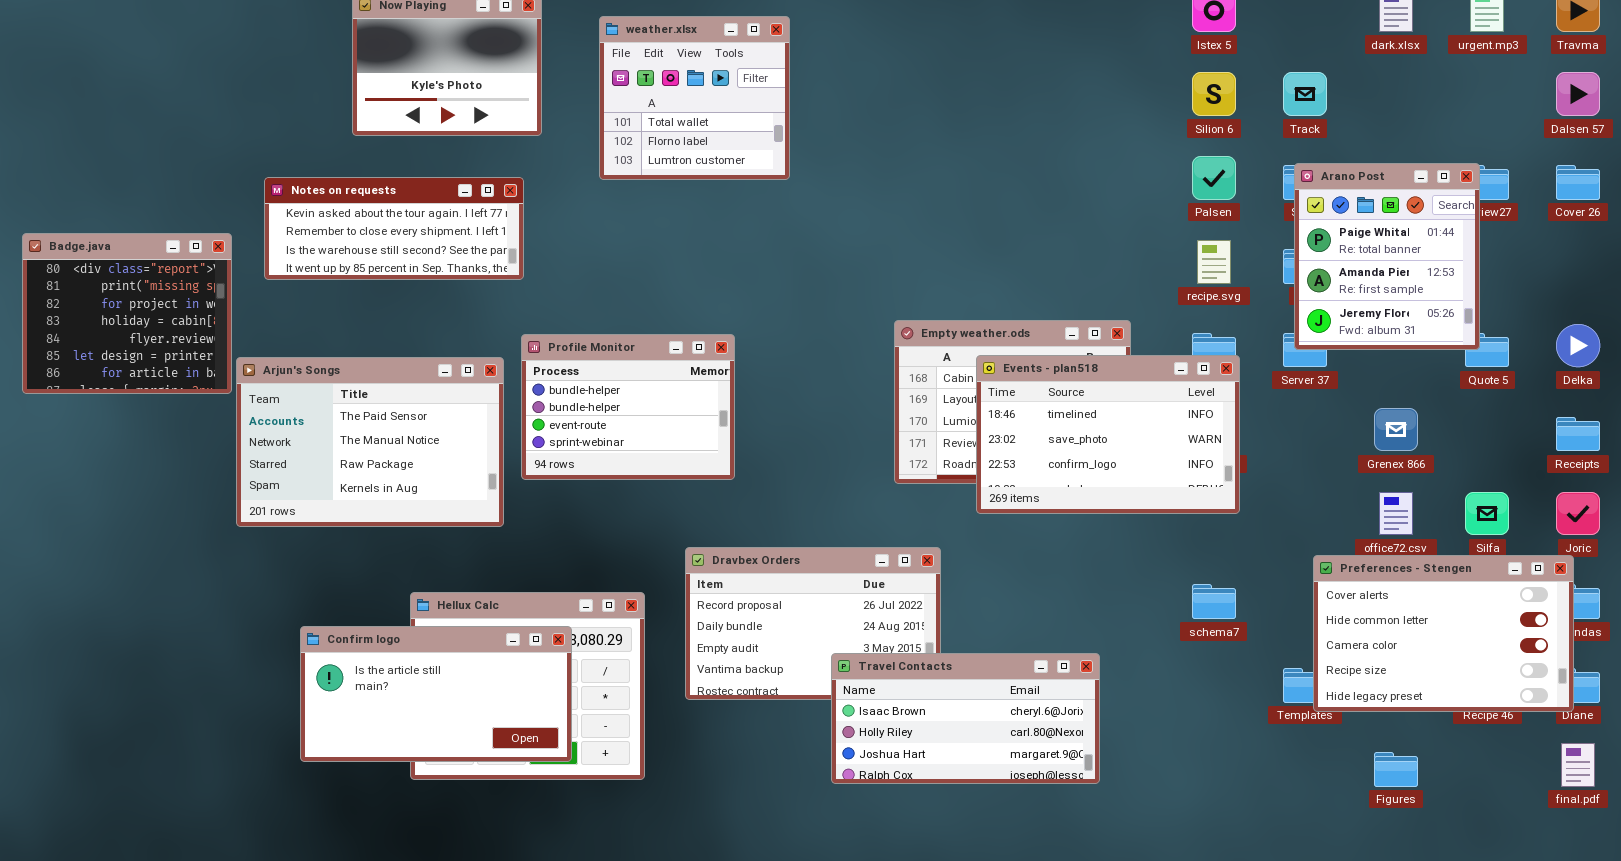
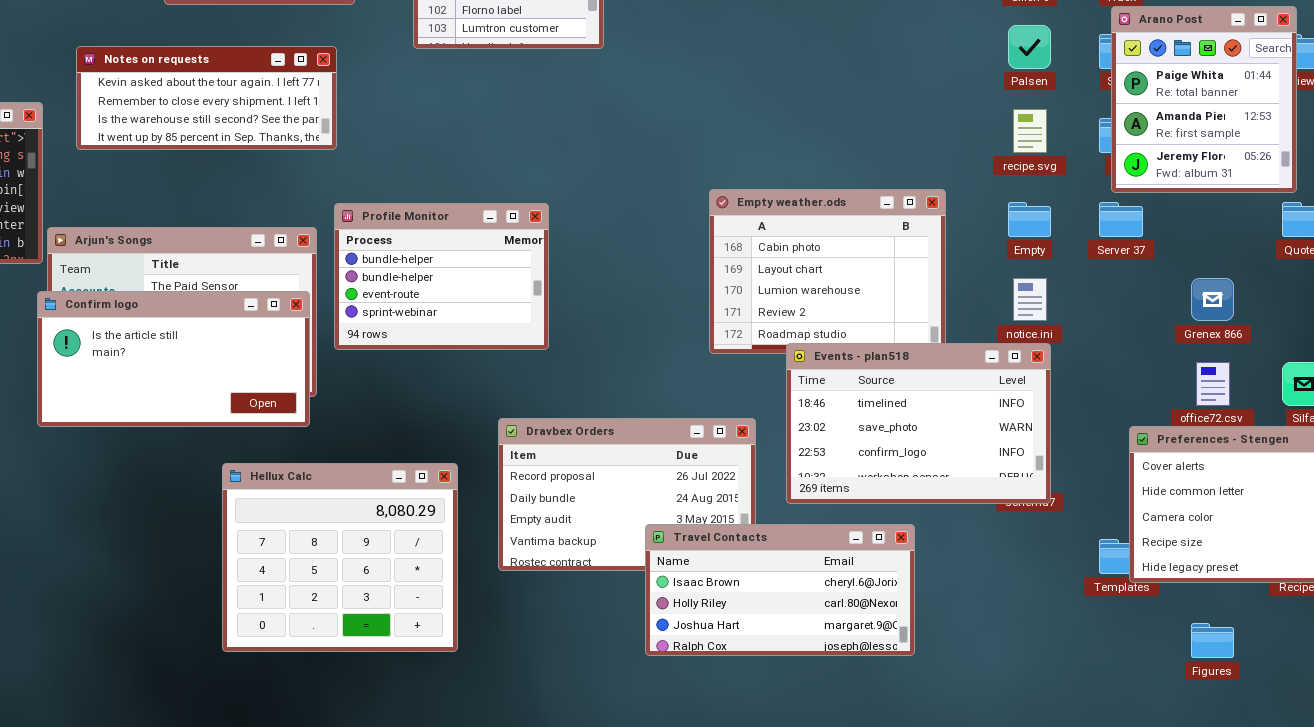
Arano Post: [1294,163,1480,350] -> [1111,6,1297,193], moved
Events - plan518: [976,355,1240,514] -> [786,343,1051,504], moved
Confirm logo: [300,626,572,762] -> [37,291,310,427], moved

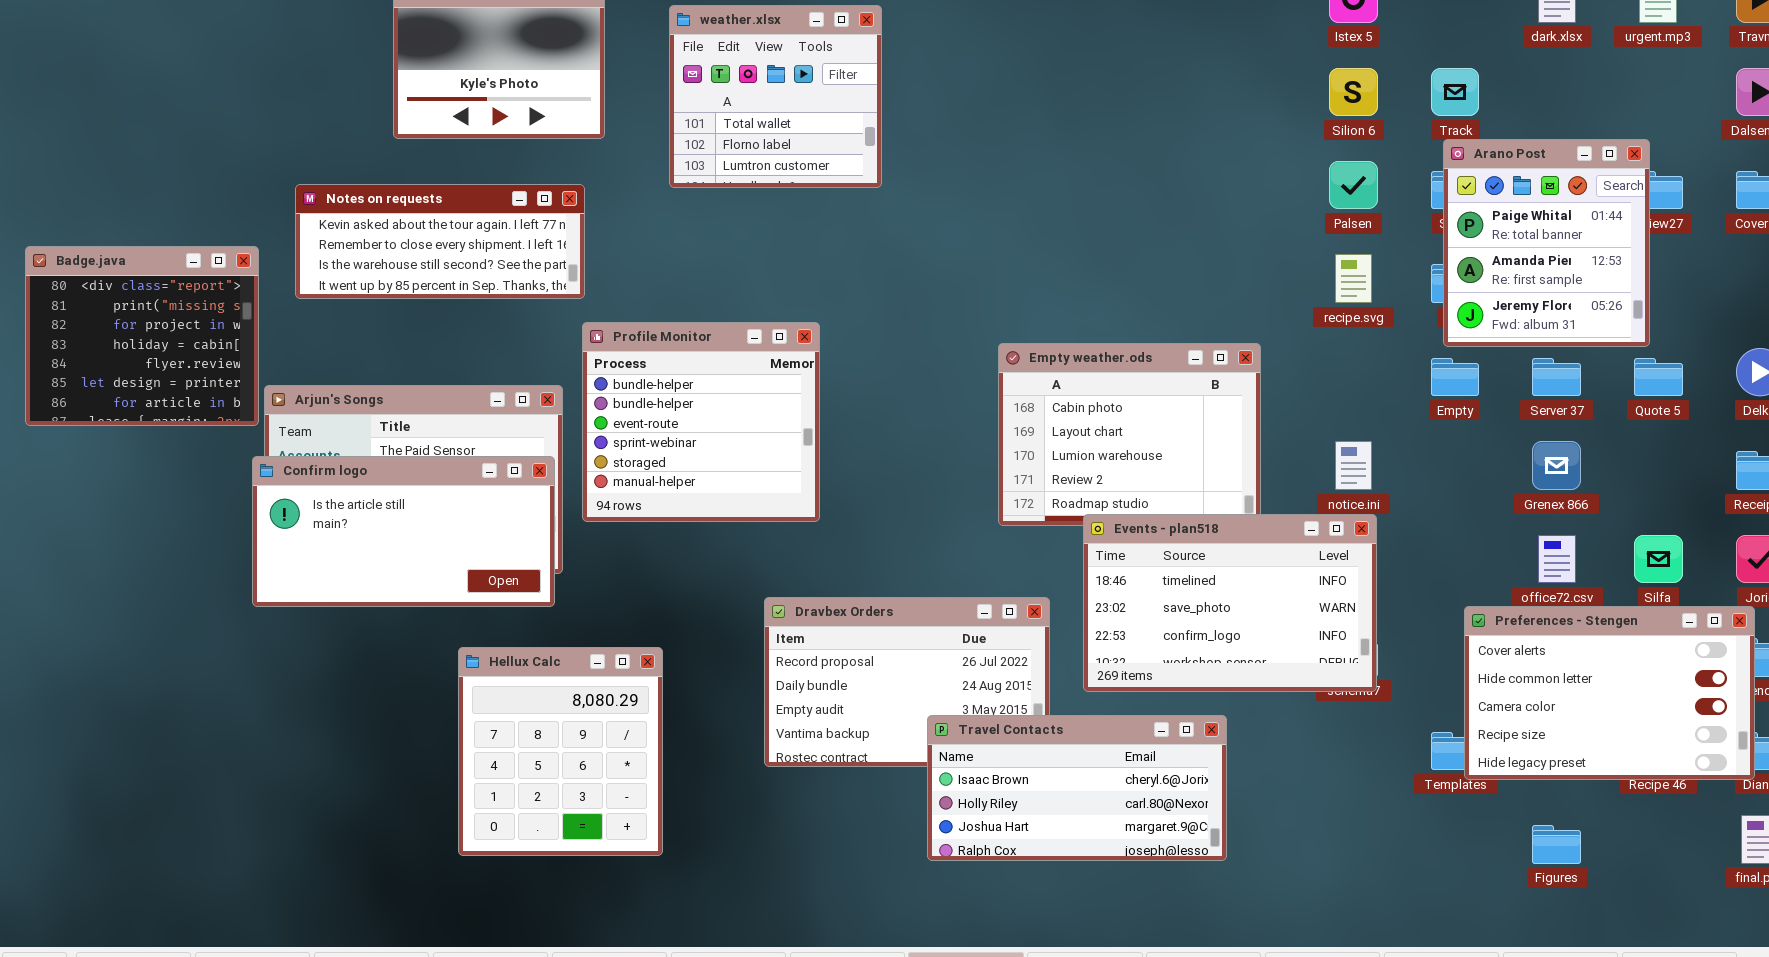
Empty: [1008,202,1051,237] -> [1431,358,1479,396], moved
Server 37: [1099,202,1143,237] -> [1532,358,1581,396], moved
Profile Monitor: [334,203,549,350] -> [582,322,820,522], resized
Hellux Calc: [222,463,458,652] -> [458,647,663,856], resized

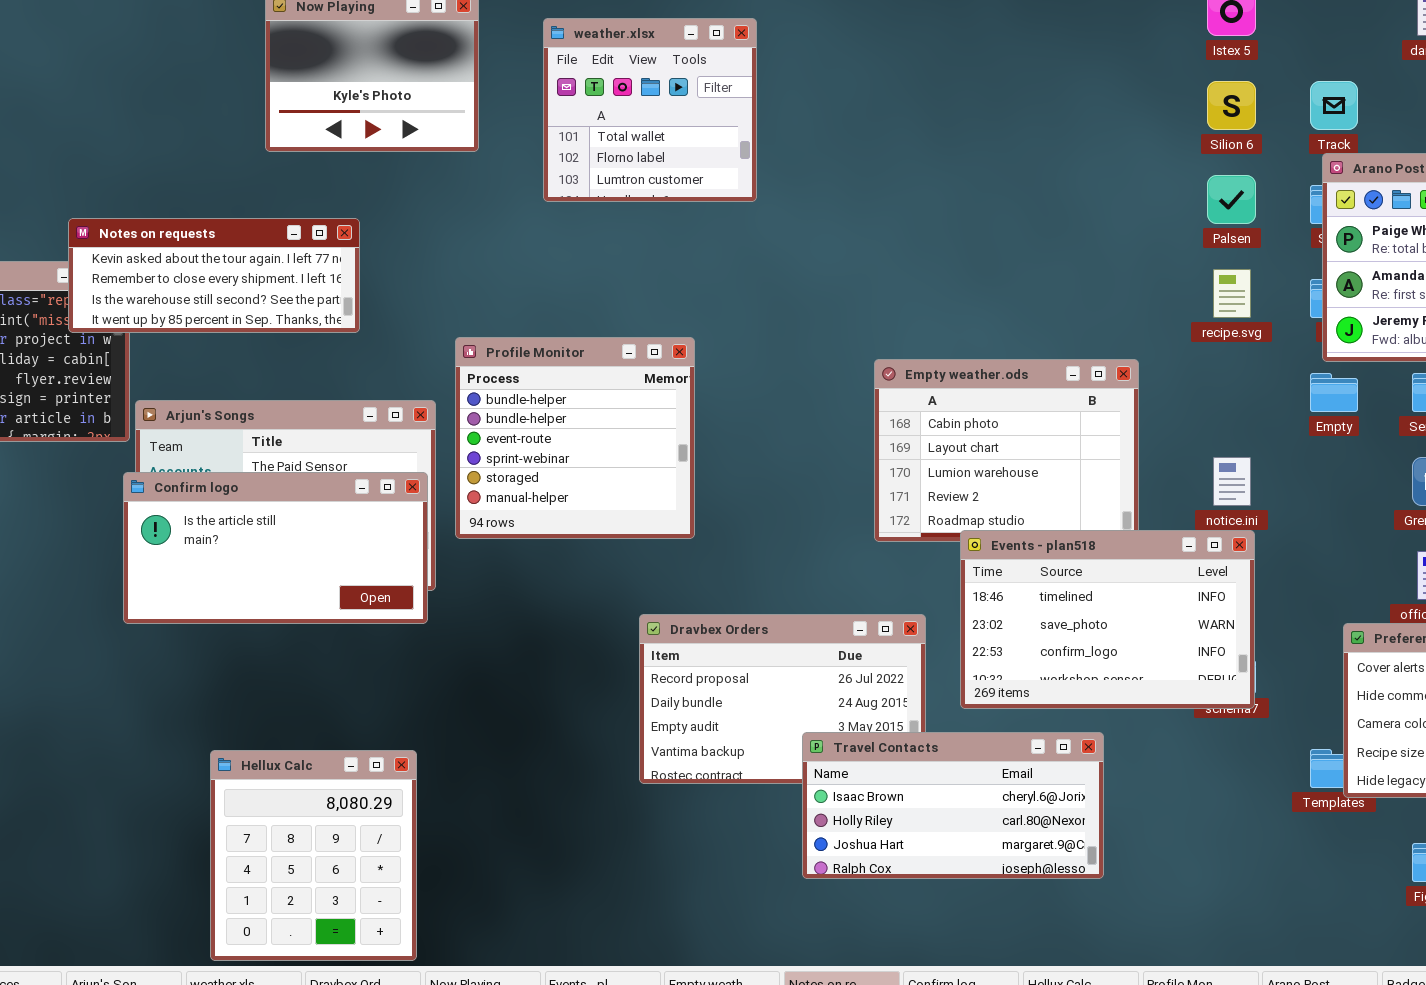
Notes on requests: [295,184,585,299] -> [68,218,360,333], moved
Hellux Calc: [458,647,663,856] -> [210,750,417,961], moved

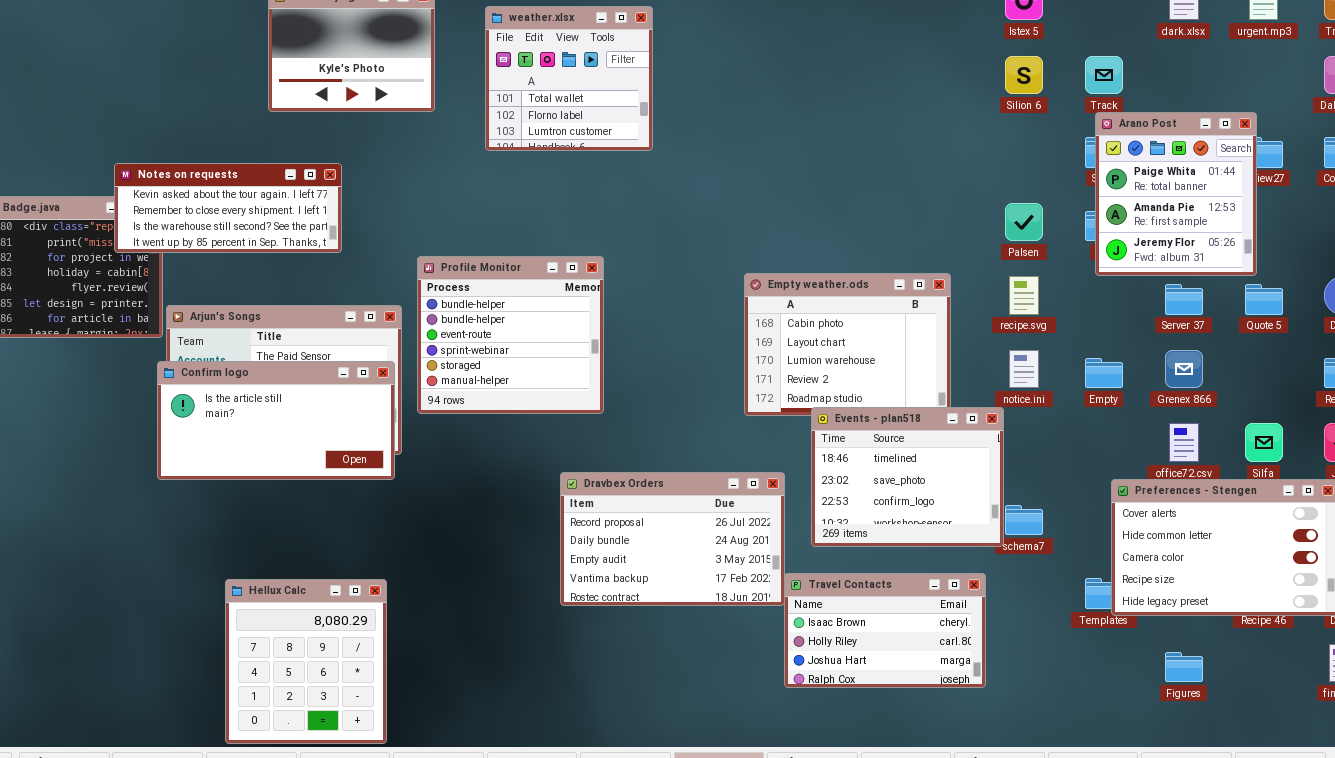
Palsen: [1207,175,1256,224] -> [1005,203,1043,241], moved
recipe.svg: [1213,269,1251,318] -> [1009,276,1039,315], moved
Empty: [1310,373,1358,412] -> [1085,358,1123,388], moved
Events - plan518: [960,530,1255,709] -> [811,407,1004,547], resized
Travel Contacts: [802,732,1104,879] -> [784,573,986,688], moved, resized

